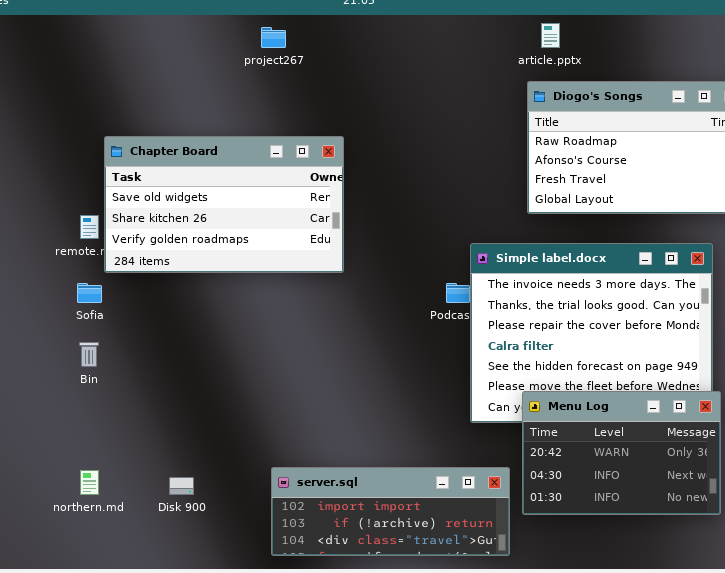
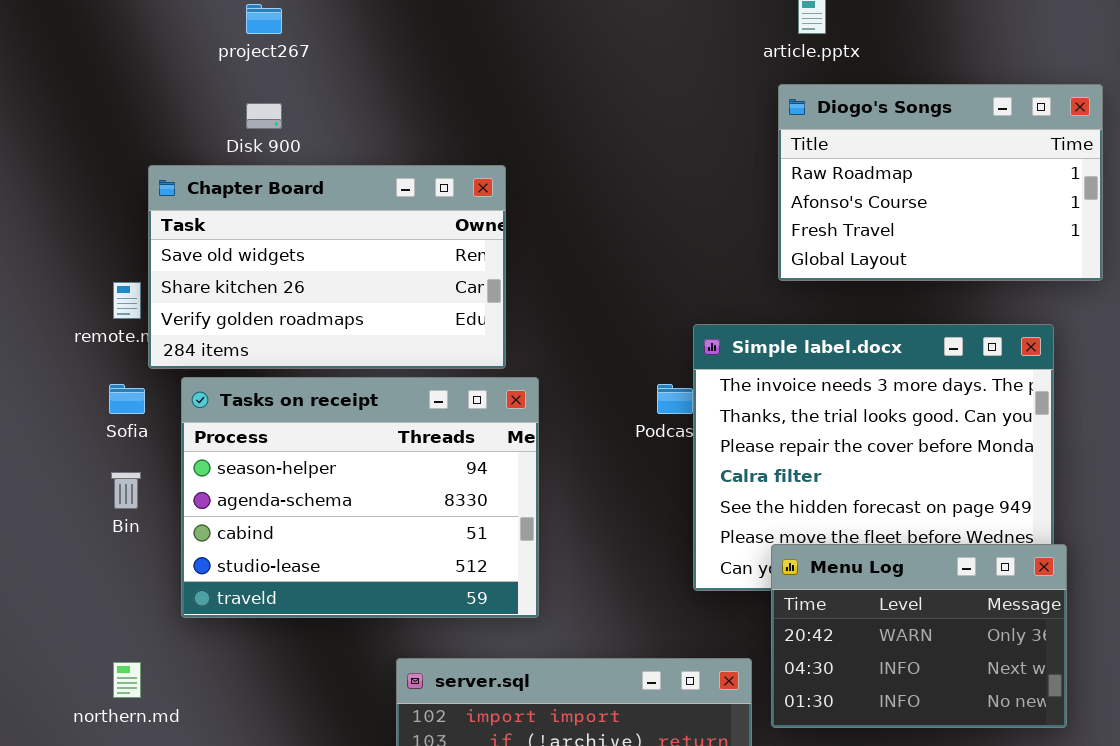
project267: [261,27,286,48] -> [246,4,282,34], moved
Tasks on receipt: none -> [181,377,539,618], opened
Disk 900: [169,477,194,495] -> [246,103,282,129], moved

